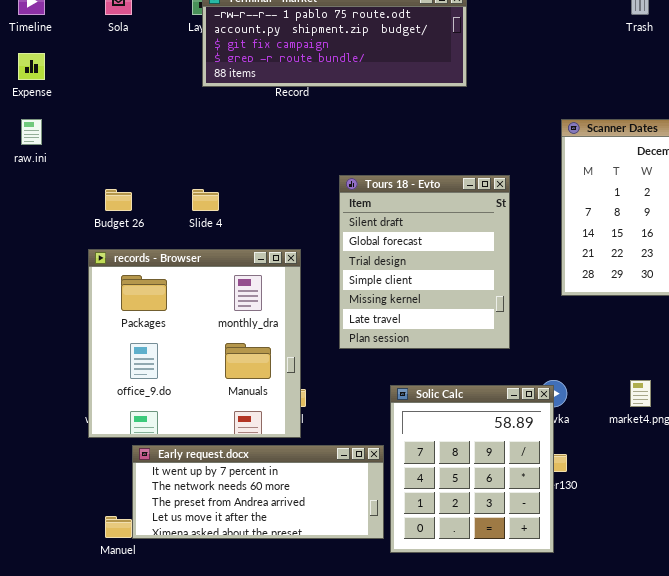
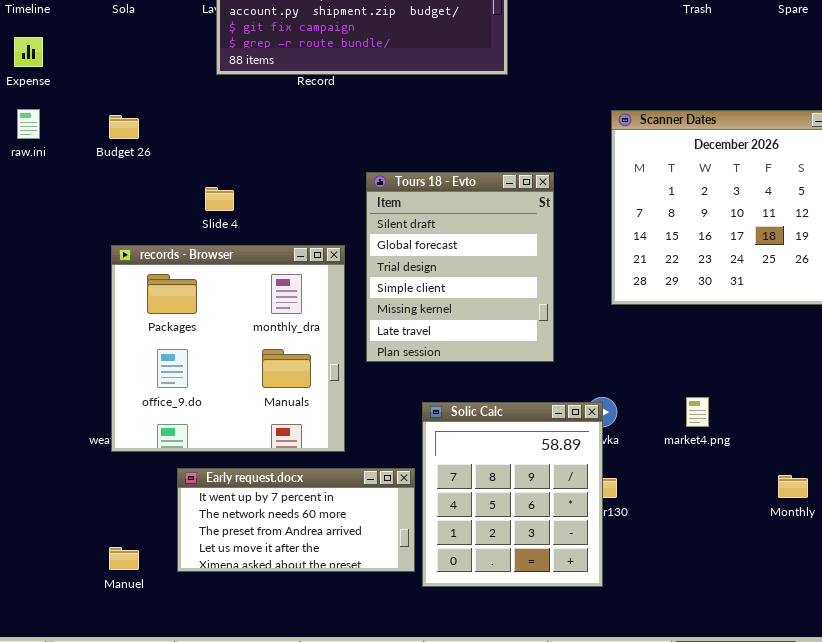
Budget 26: [105,189,132,211] -> [109,115,139,139], moved
records - Browser: [88,249,301,438] -> [111,245,345,452], moved
Early request.docx: [132,445,384,539] -> [177,468,415,572], resized

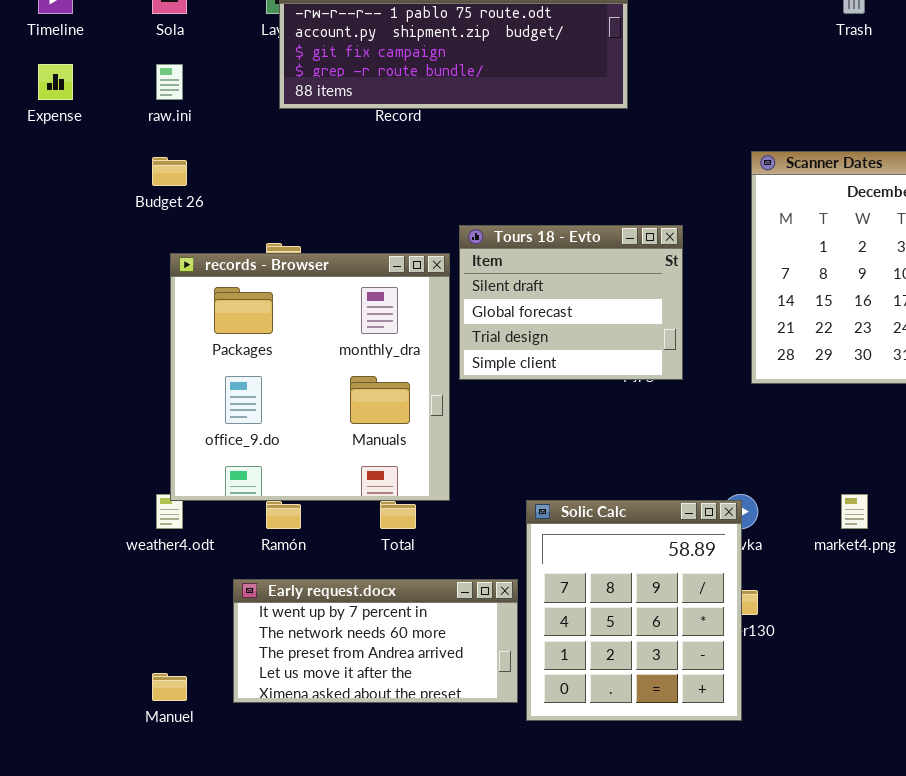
raw.ini: [17,109,40,139] -> [156,64,183,100], moved
Tours 18 - Evto: [366,172,554,362] -> [459,225,683,380], resized
records - Browser: [111,245,345,452] -> [170,253,450,501], moved

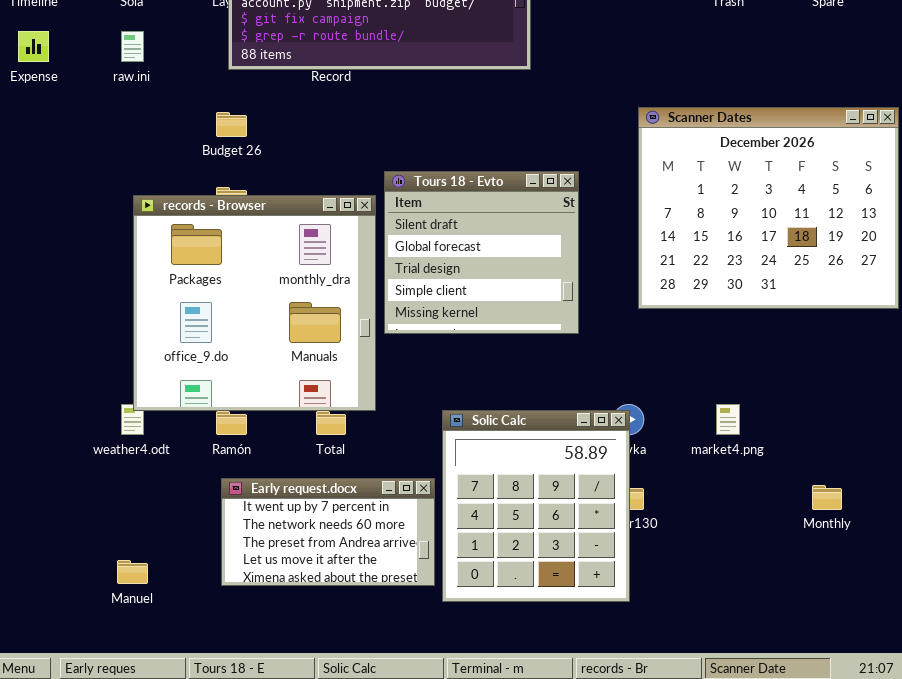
Budget 26: [152,157,187,186] -> [216,112,247,137], moved
Tours 18 - Evto: [459,225,683,380] -> [384,171,579,334], resized
Early request.docx: [233,579,518,703] -> [221,478,435,586], resized

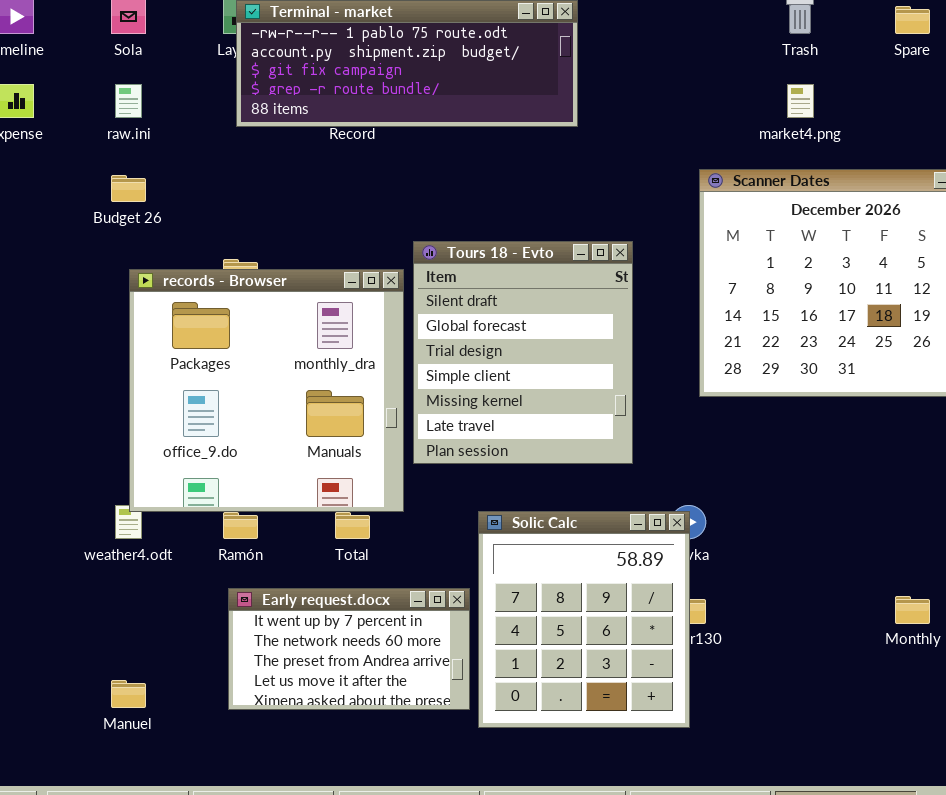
Budget 26: [216,112,247,137] -> [111,175,146,202], moved
Tours 18 - Evto: [384,171,579,334] -> [413,241,633,464], resized
market4.png: [716,404,740,435] -> [787,84,814,118], moved

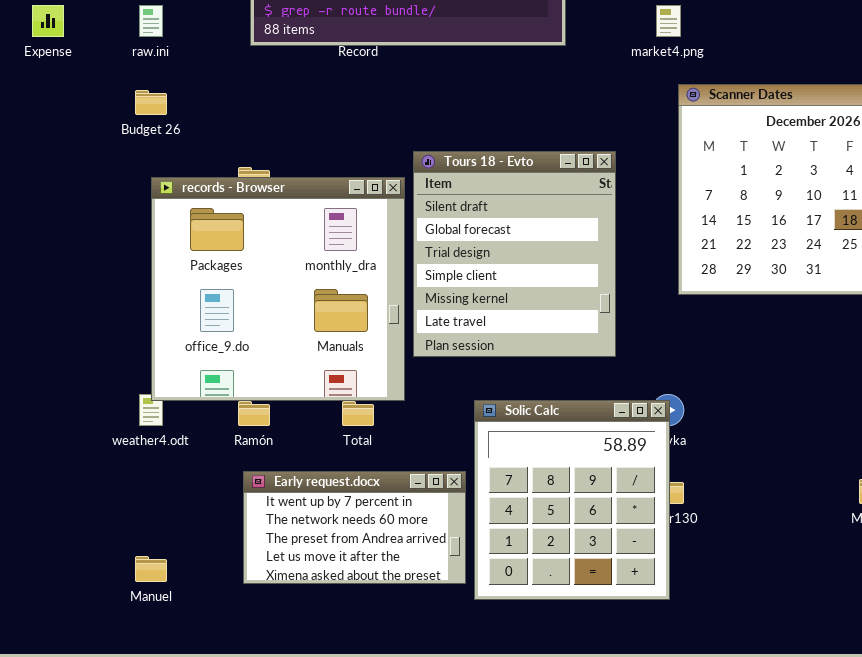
market4.png: [787,84,814,118] -> [656,5,681,37], moved

